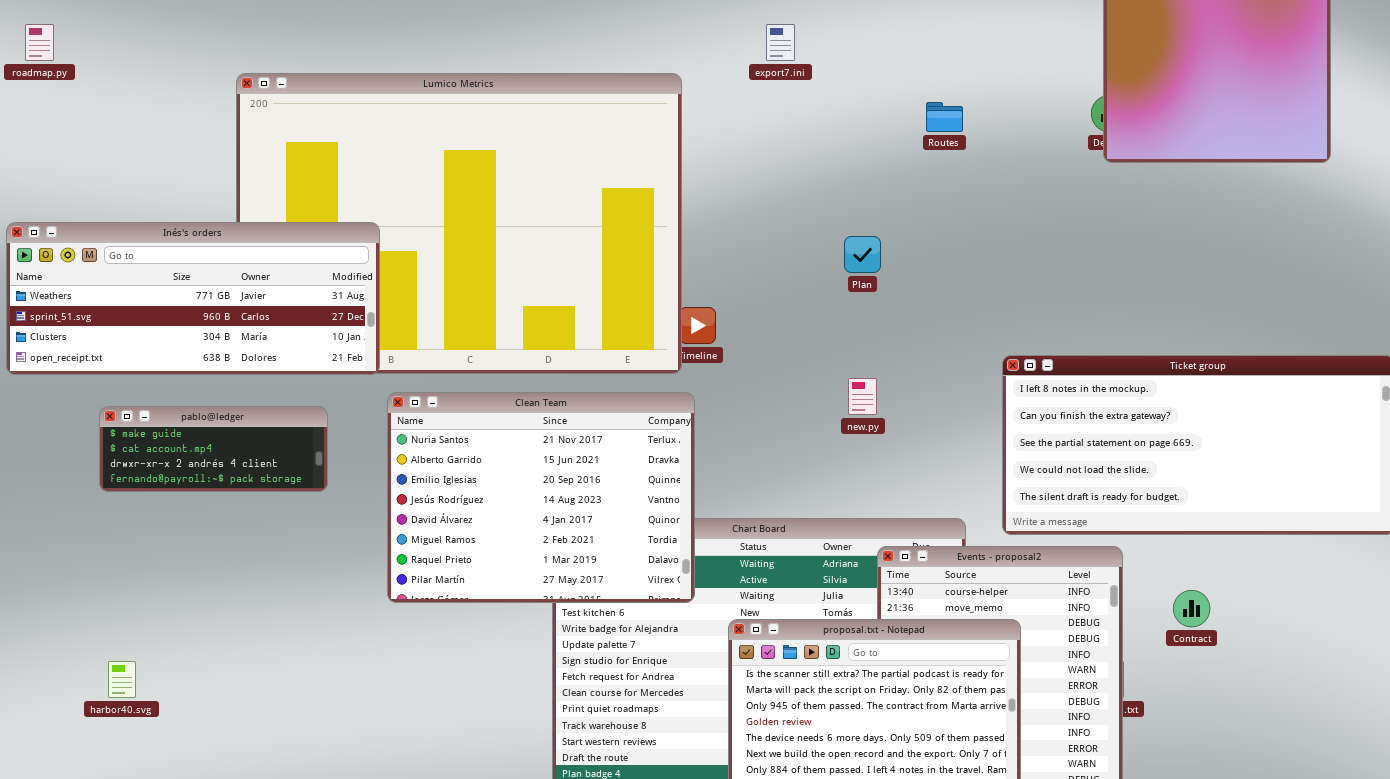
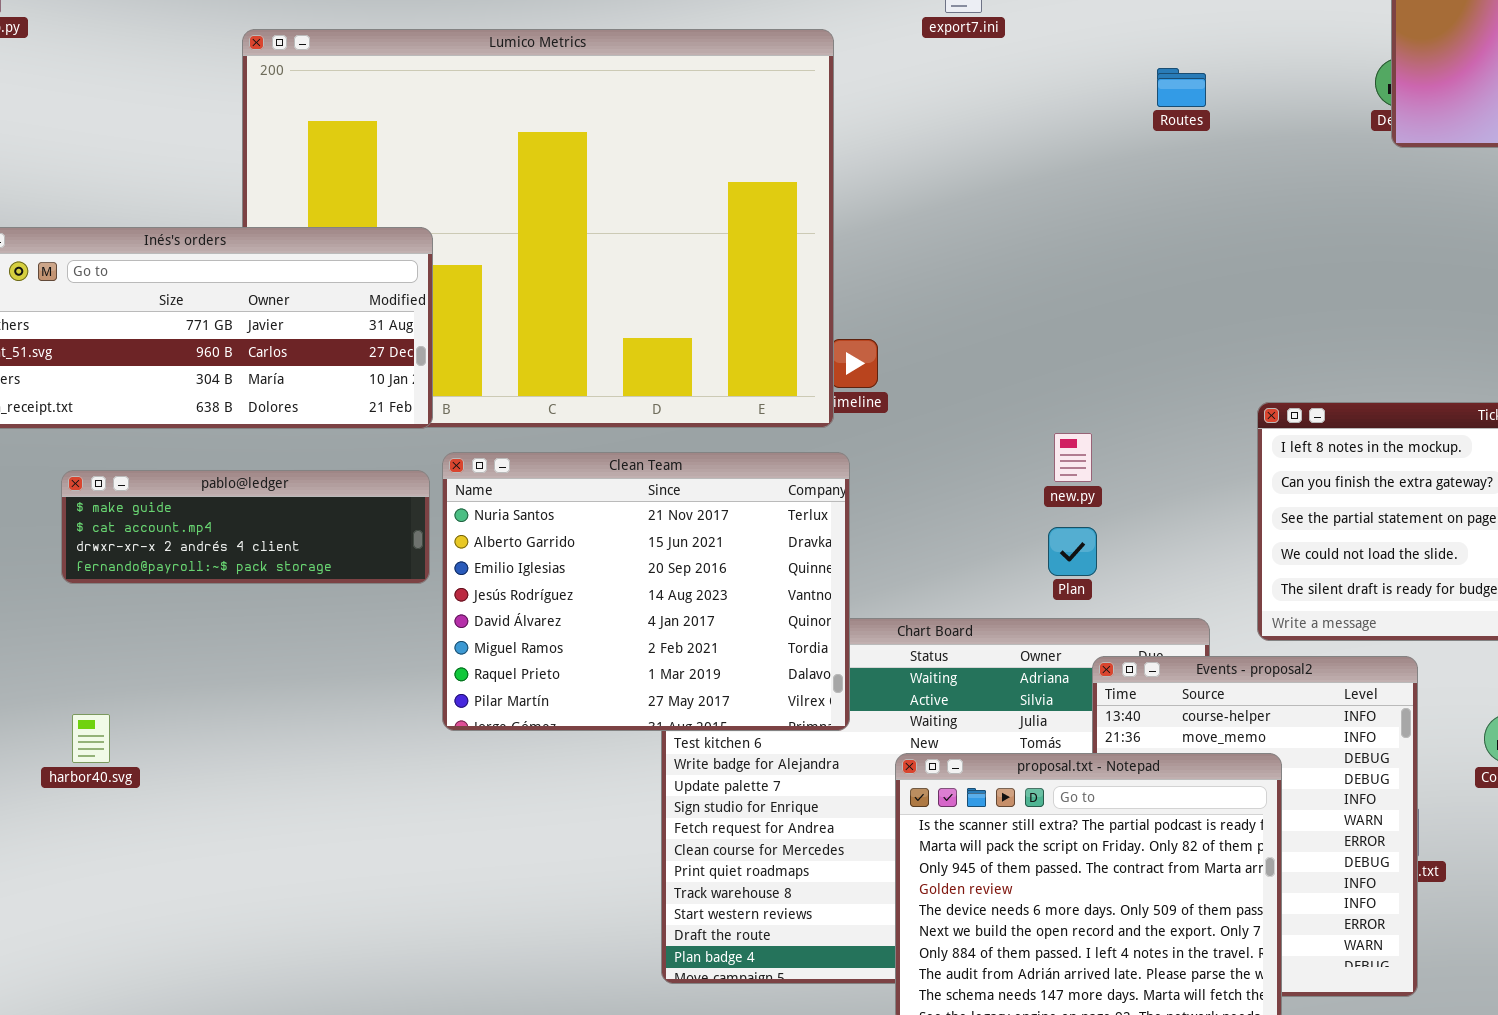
Plan: [844,236,881,273] -> [1048,527,1097,576], moved
pablo@ledger: [99,406,328,492] -> [61,470,430,584], resized
harbor40.svg: [108,661,136,698] -> [72,714,110,763], moved

